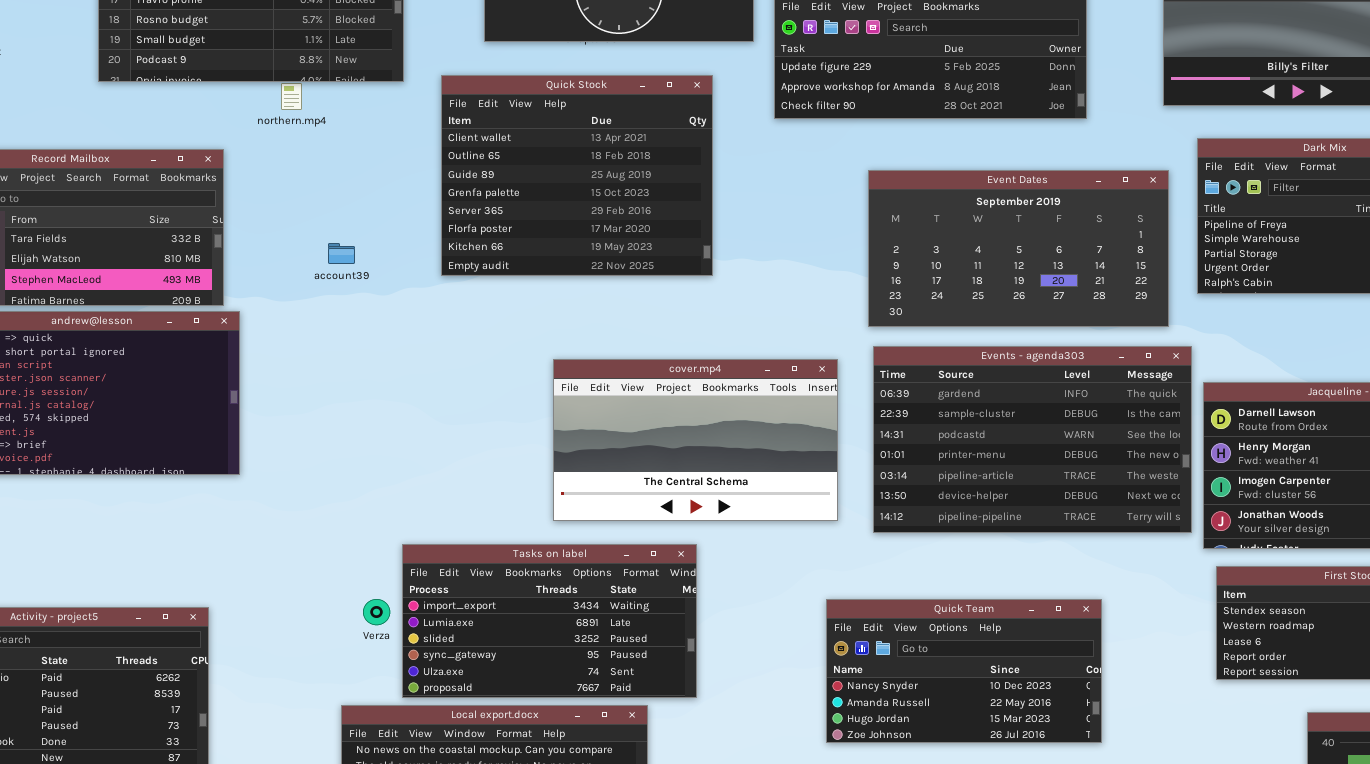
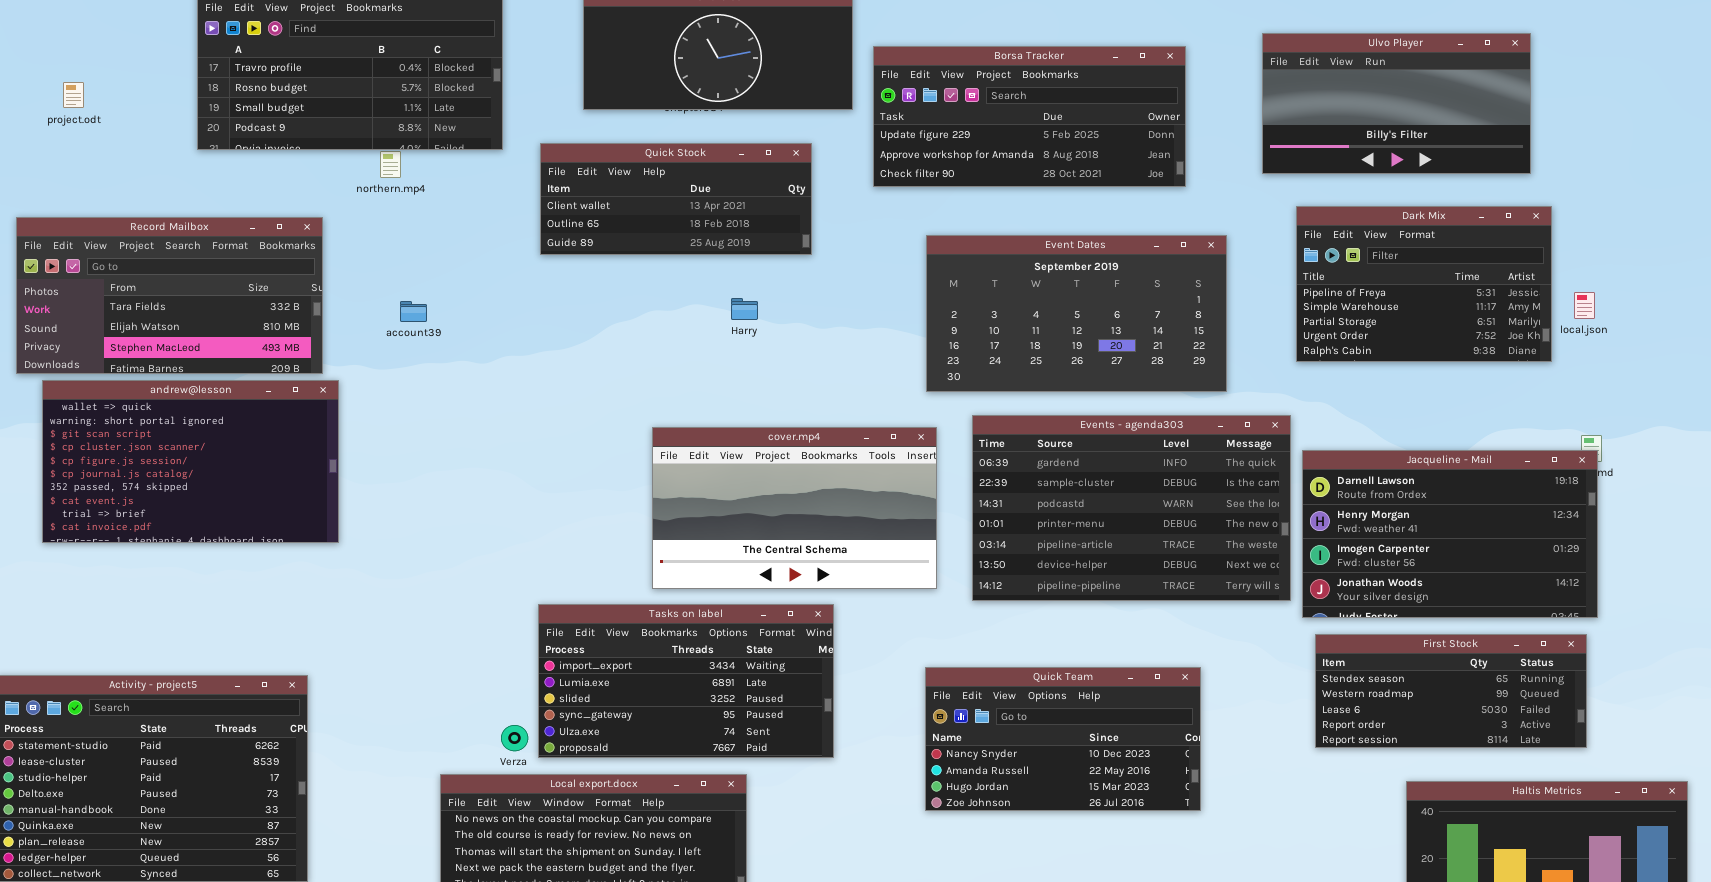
Quick Stock: [441,75,713,276] -> [540,143,812,255], resized
Event Dates: [868,170,1169,327] -> [926,235,1227,392], moved
account39: [328,243,355,264] -> [400,301,427,322], moved
Tasks on label: [402,544,697,698] -> [538,604,834,758], moved
Verza: [363,599,390,625] -> [501,725,528,751], moved

